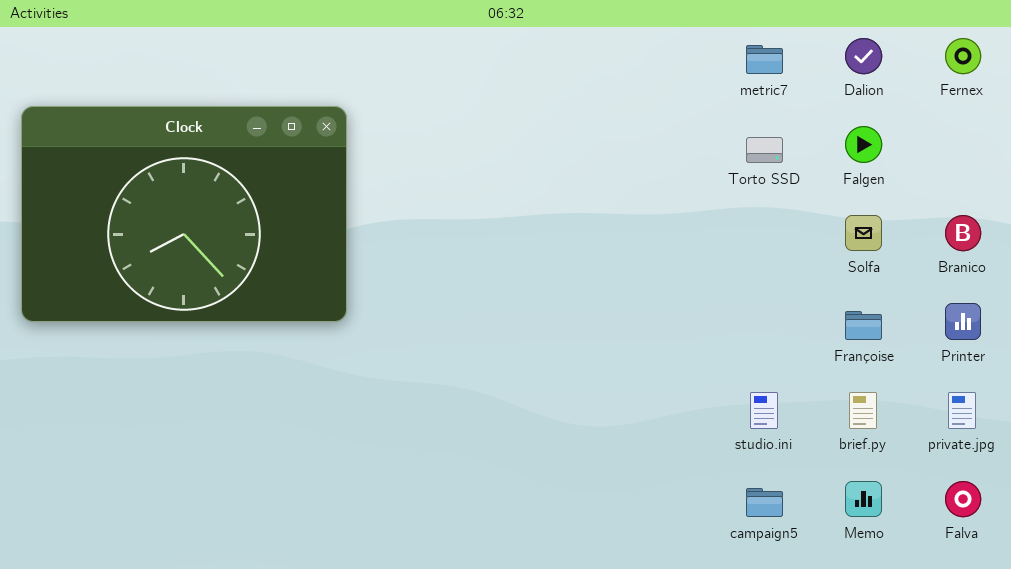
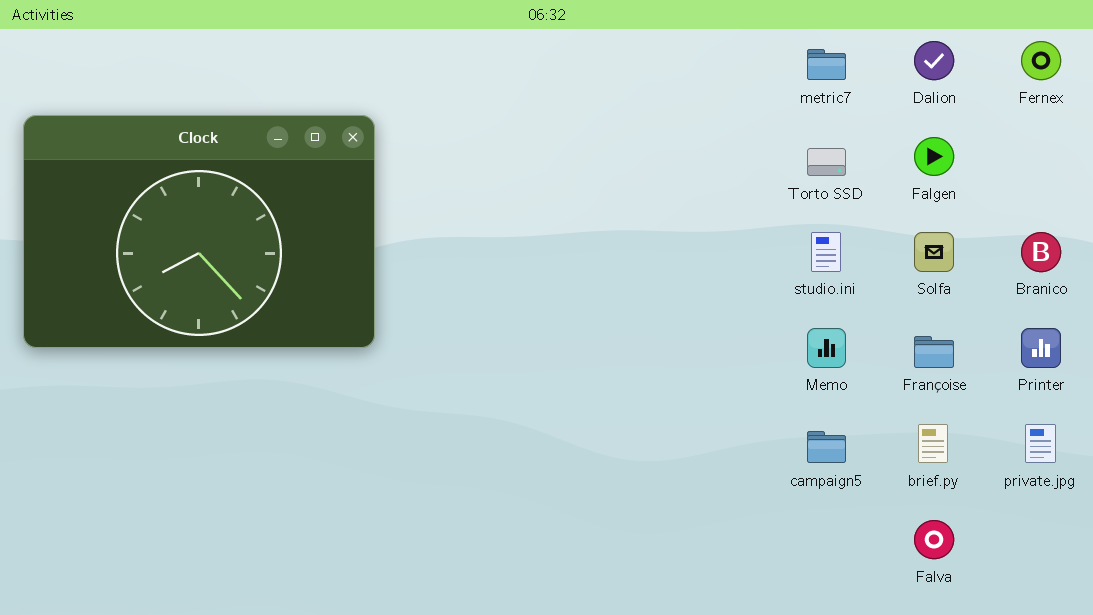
studio.ini: [750,392,778,429] -> [811,232,841,272], moved
Memo: [845,481,882,517] -> [807,328,846,368], moved
Falva: [945,481,981,517] -> [914,520,954,559], moved
campaign5: [746,488,783,517] -> [807,431,846,463], moved

